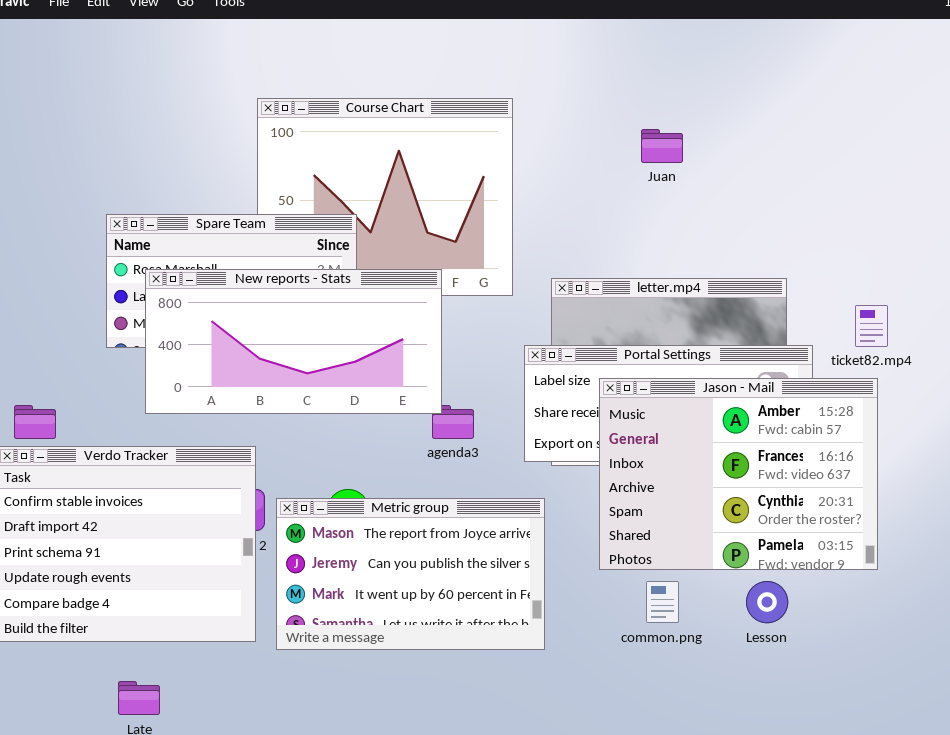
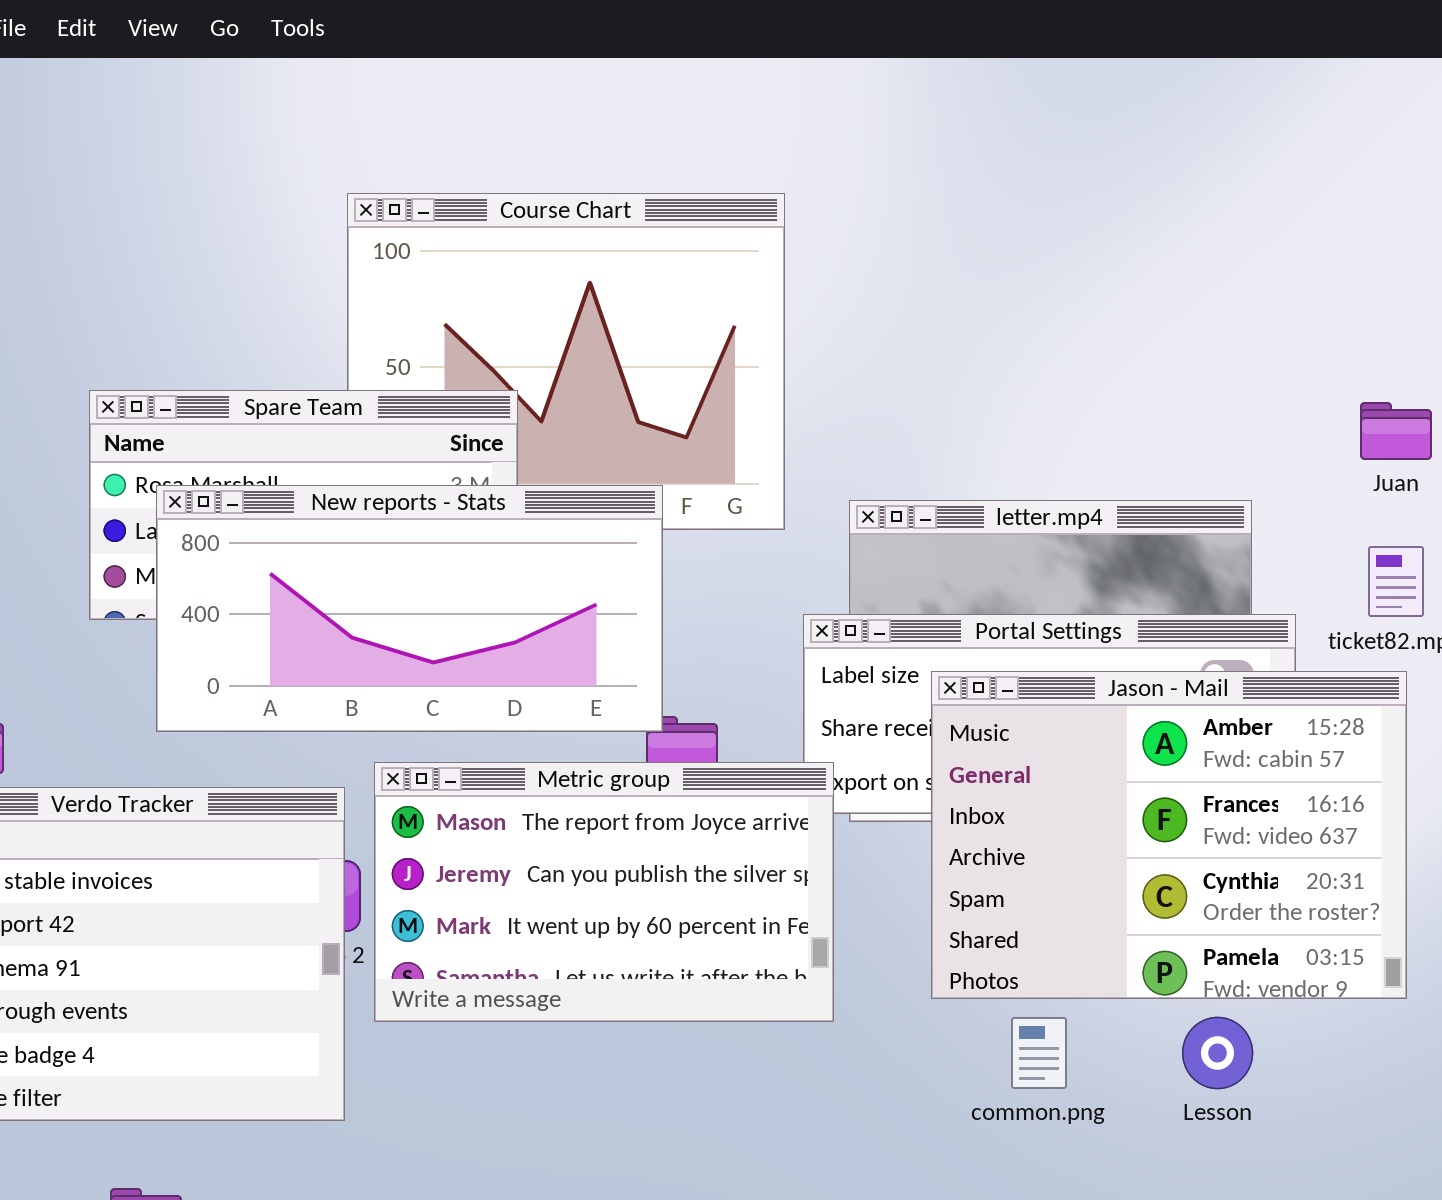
Juan: [641,129,683,163] -> [1360,402,1432,460], moved
Metric group: [276,498,545,650] -> [374,762,834,1022], moved

